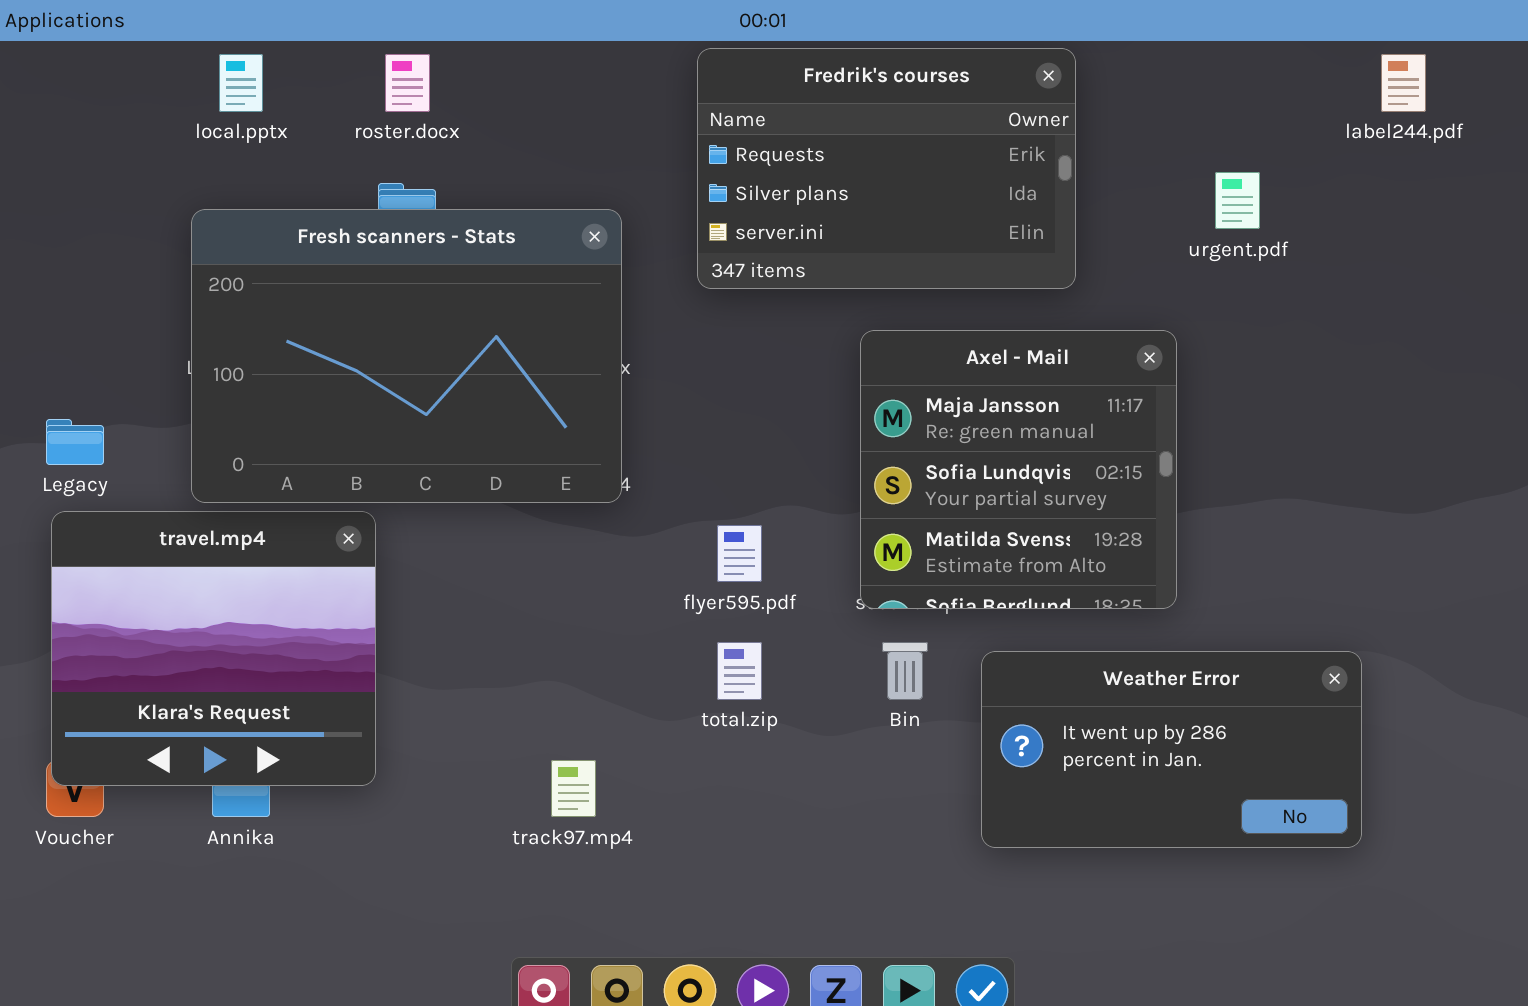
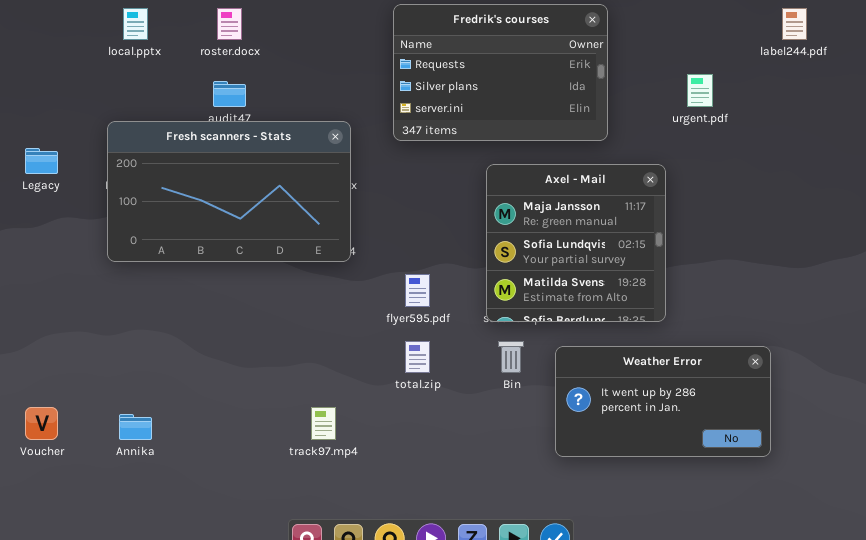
Fresh scanners - Stats: [191,209,622,503] -> [107,121,351,262], resized
Legacy: [46,419,104,465] -> [25,148,58,174], moved
travel.mp4: [51,511,376,786] -> none, closed

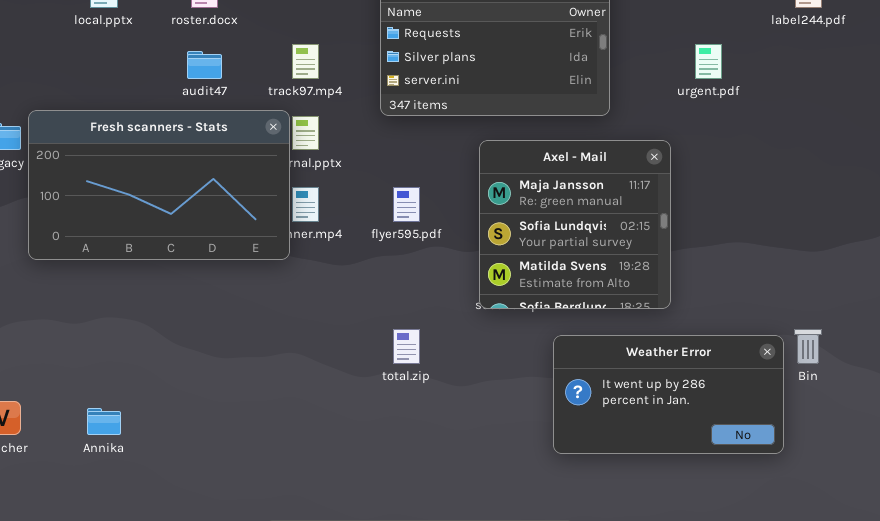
Fresh scanners - Stats: [107,121,351,262] -> [28,110,290,260], moved
flyer595.pdf: [405,274,430,307] -> [393,187,420,222], moved
Bin: [498,341,524,373] -> [794,329,822,364], moved
track97.mp4: [311,407,336,440] -> [292,44,319,79], moved

